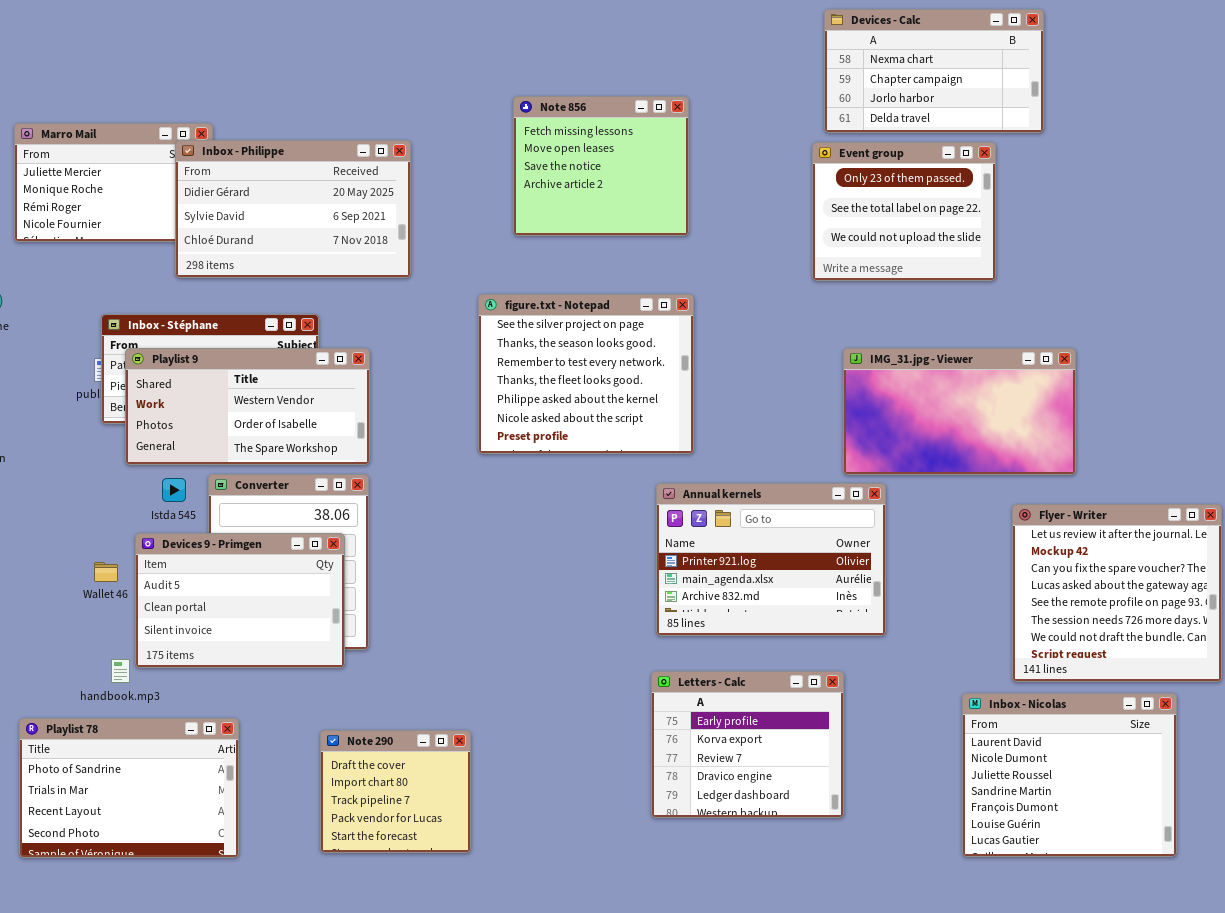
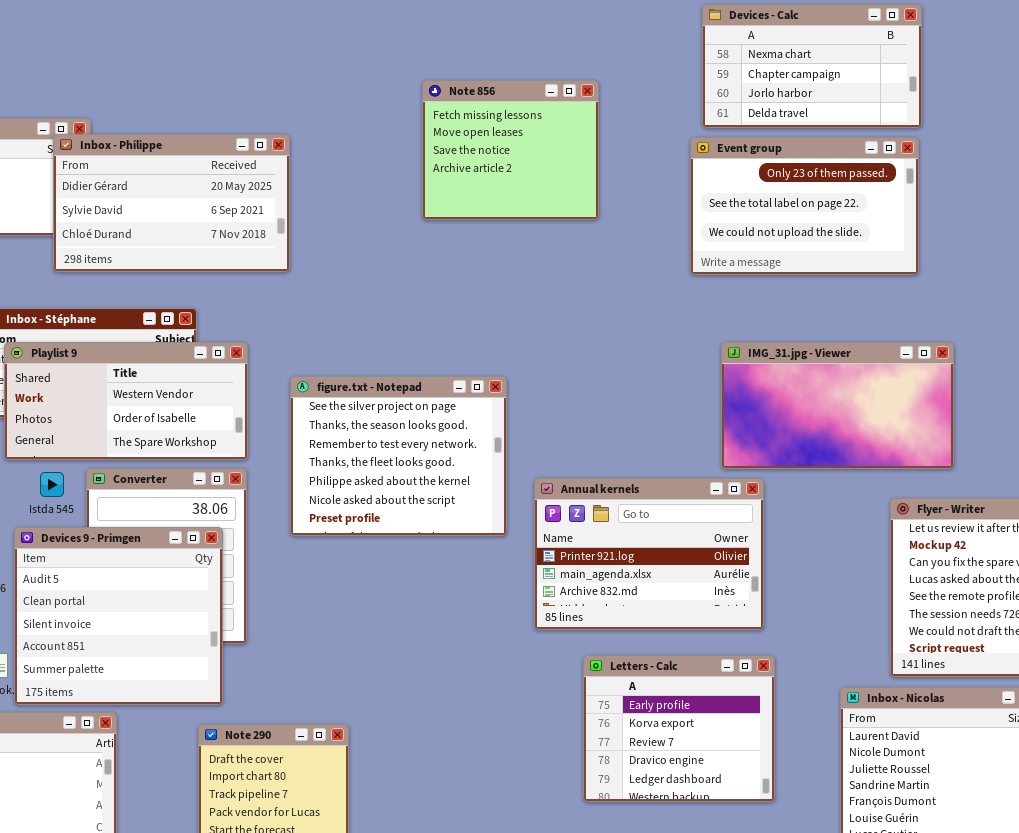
Note 856: [513,96,689,236] -> [422,80,599,220], moved
Event group: [812,142,996,281] -> [690,137,919,275], resized
figure.txt - Notepad: [478,294,694,454] -> [290,376,507,536], moved
Devices 9 - Primgen: [135,533,345,668] -> [14,527,223,705], resized
Letters - Calc: [651,671,844,818] -> [583,655,775,802], moved

